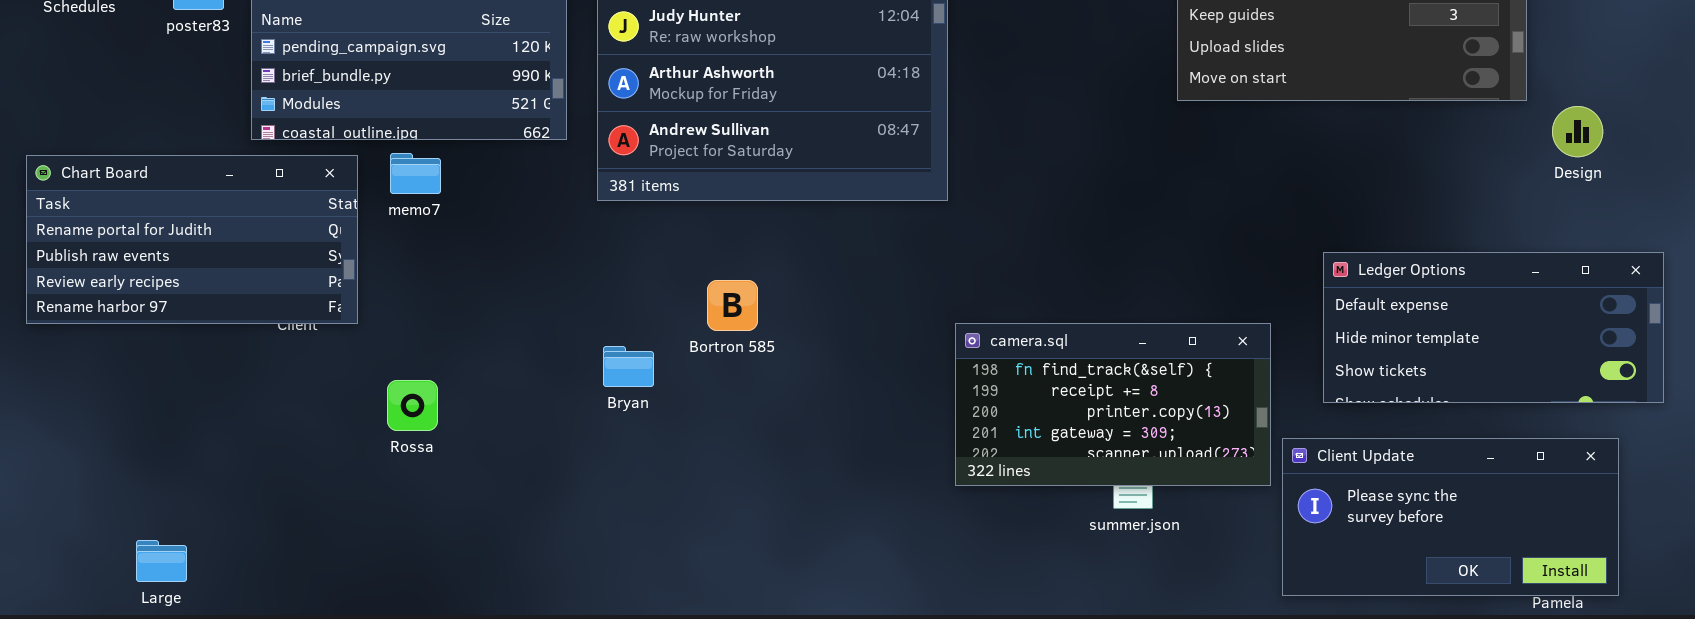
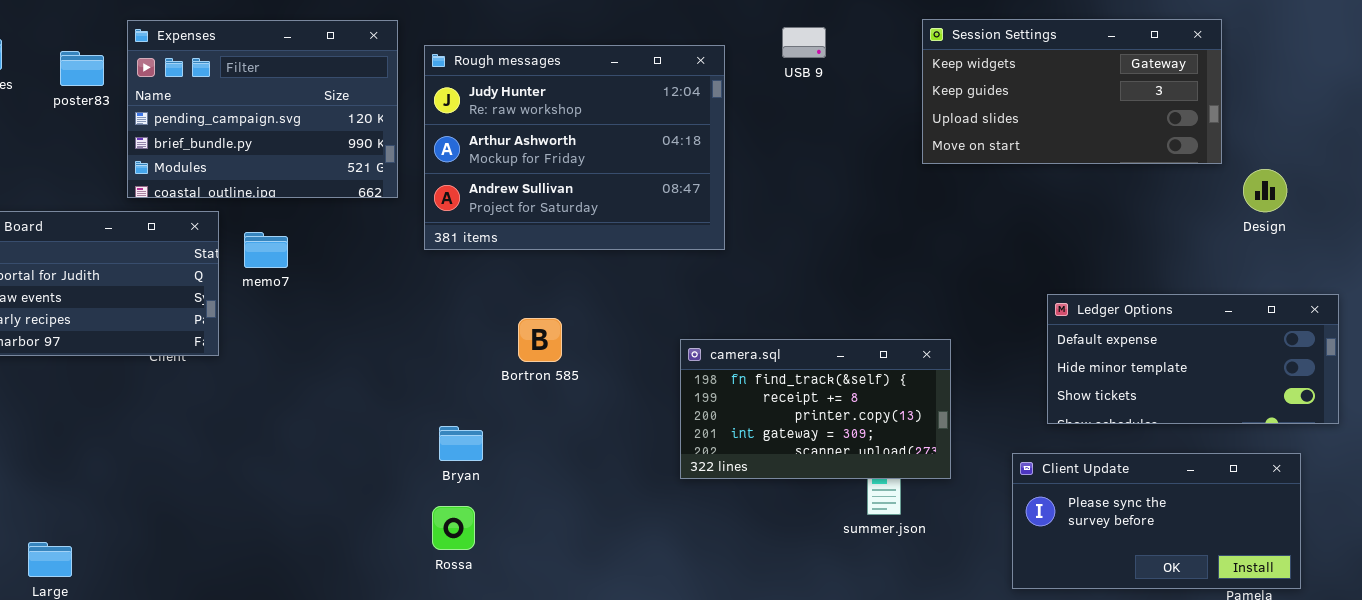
memo7: [390,153,441,194] -> [244,232,288,268], moved
camera.sql: [955,323,1271,486] -> [680,339,951,479], moved
Bryan: [603,346,654,387] -> [439,426,483,461], moved
Rossa: [387,380,438,431] -> [432,506,475,550], moved

